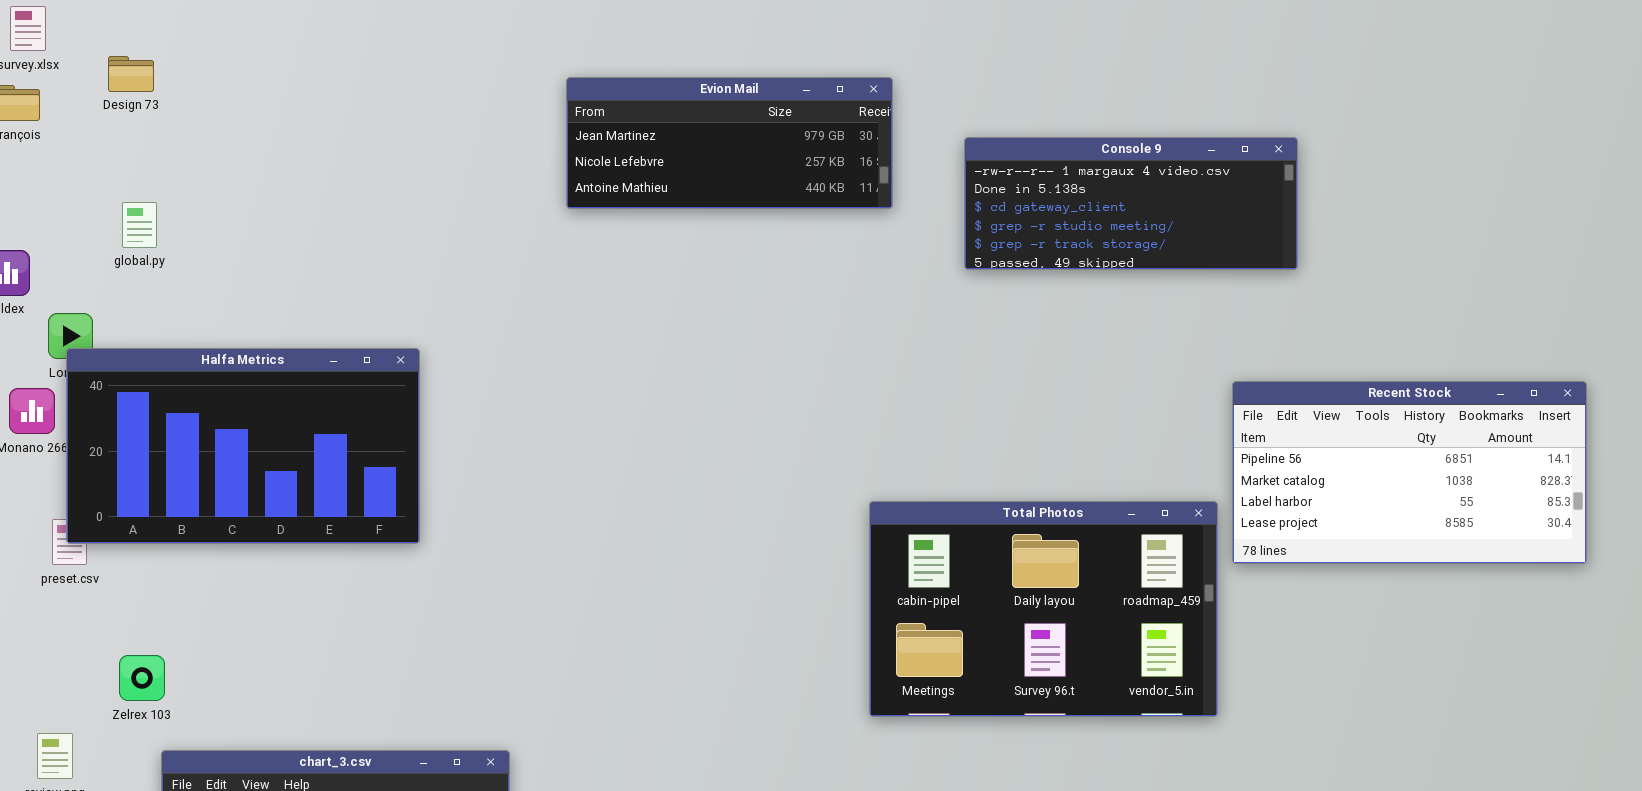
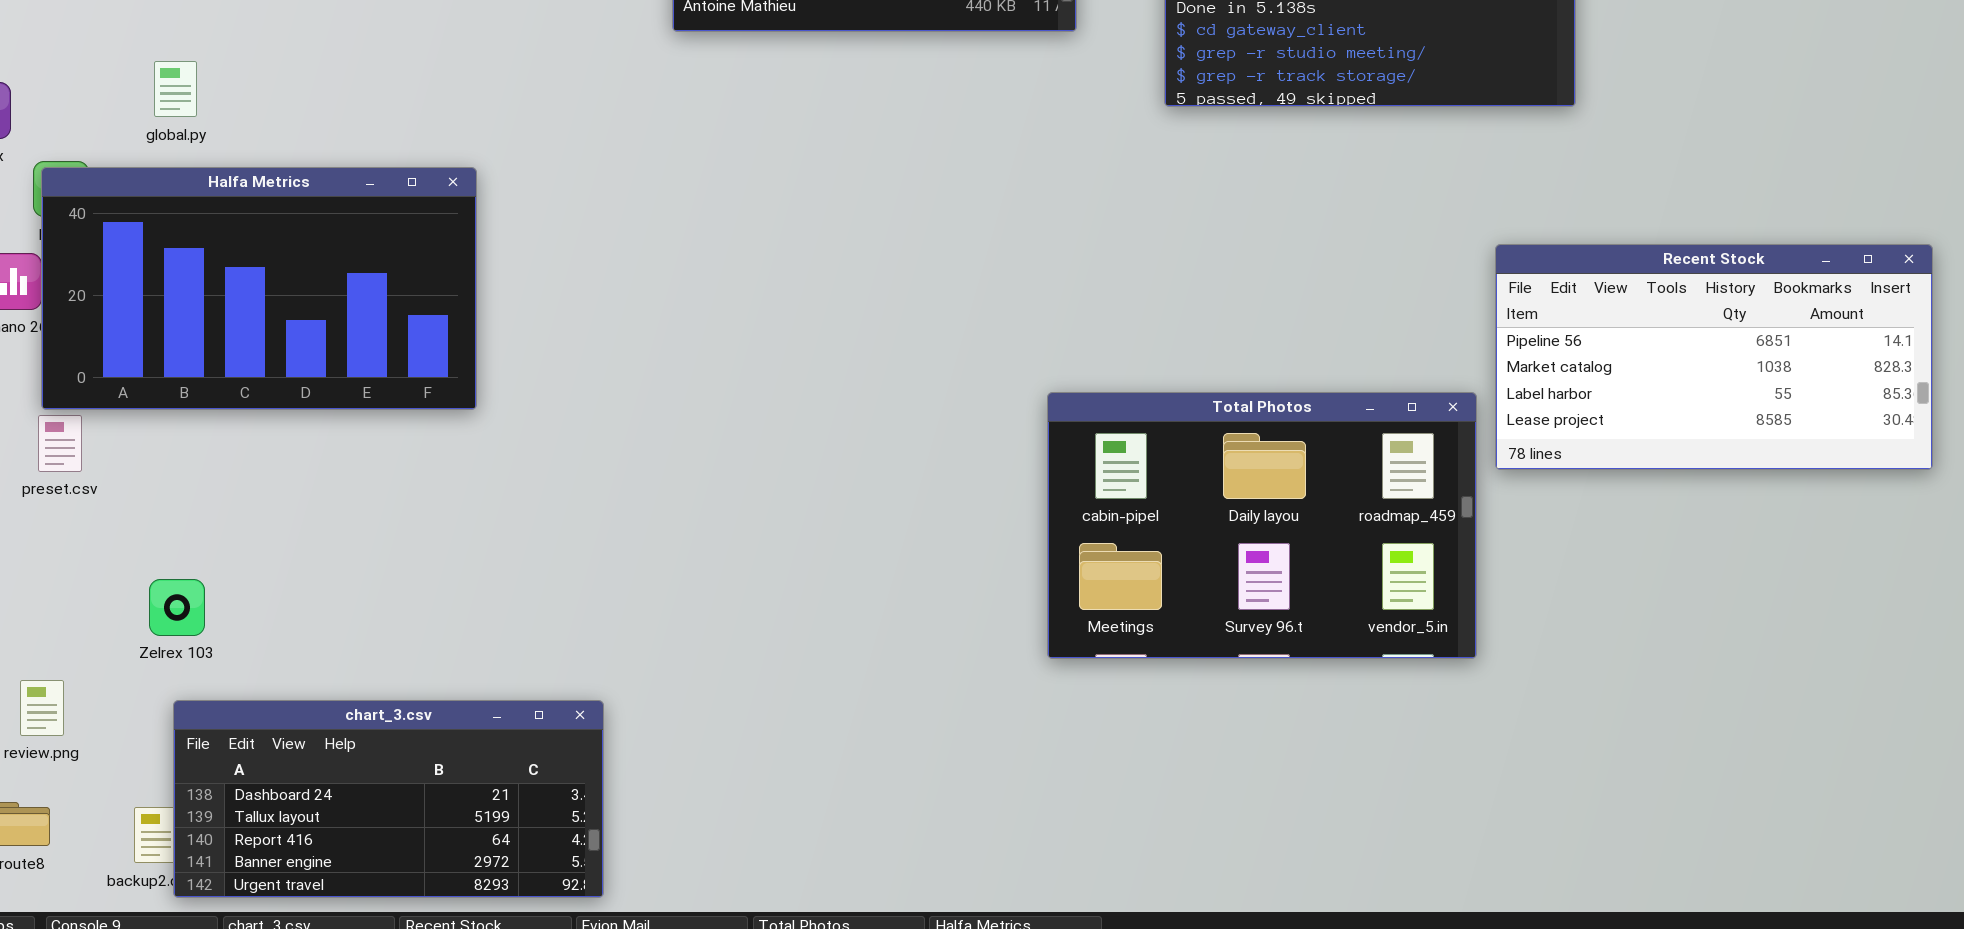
global.py: [122,202,157,248] -> [154,61,197,117], moved
Halfa Metrics: [66,348,420,544] -> [41,167,477,410], moved
Zelrex 103: [119,655,165,701] -> [149,579,205,636], moved

